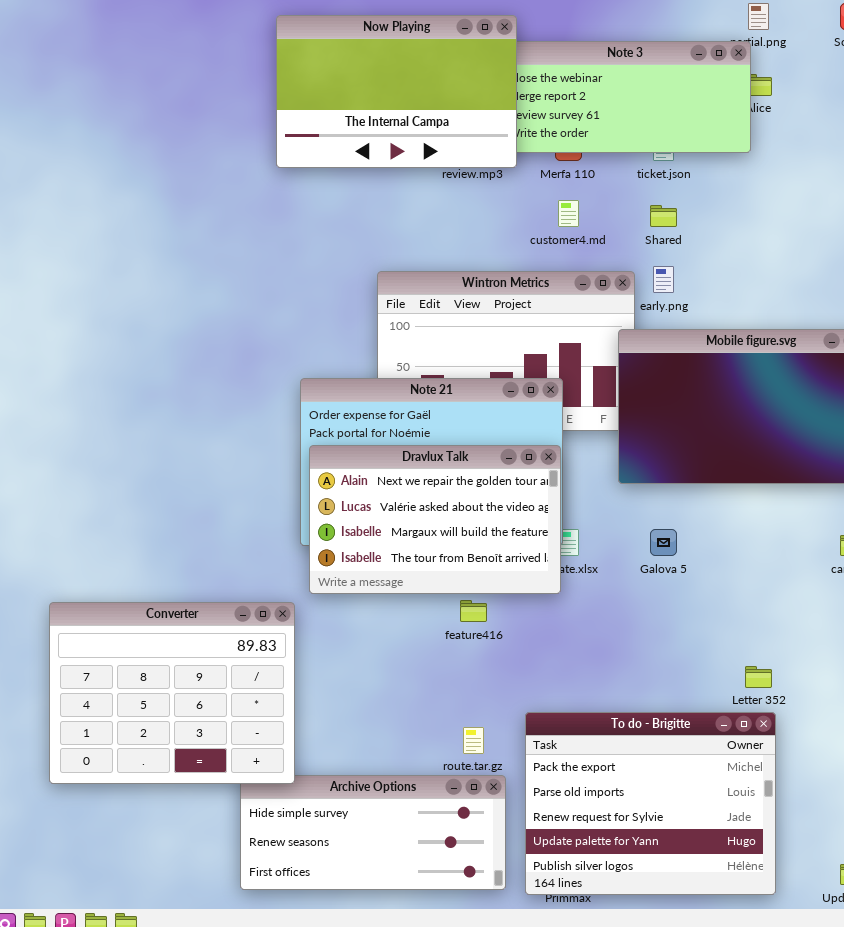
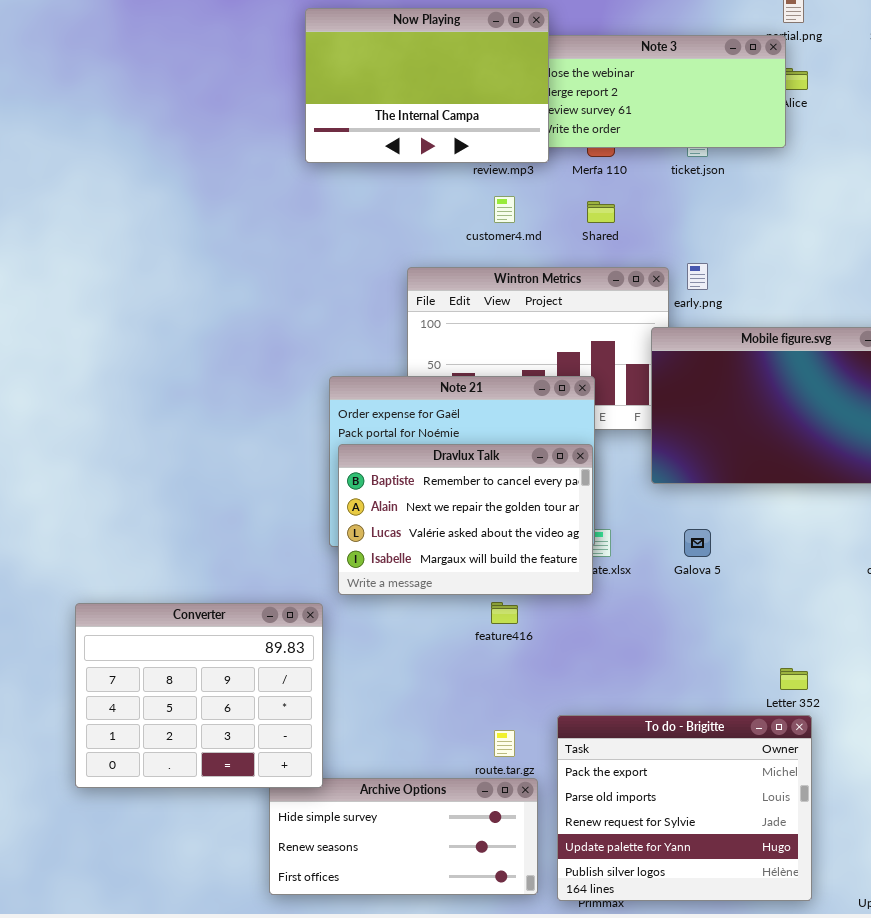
customer4.md: [558,200,579,227] -> [494,196,515,223], moved
Shared: [650,205,677,227] -> [587,201,615,223], moved
Dravlux Talk: [309,445,561,594] -> [338,444,593,595], scrolled up 1 row

